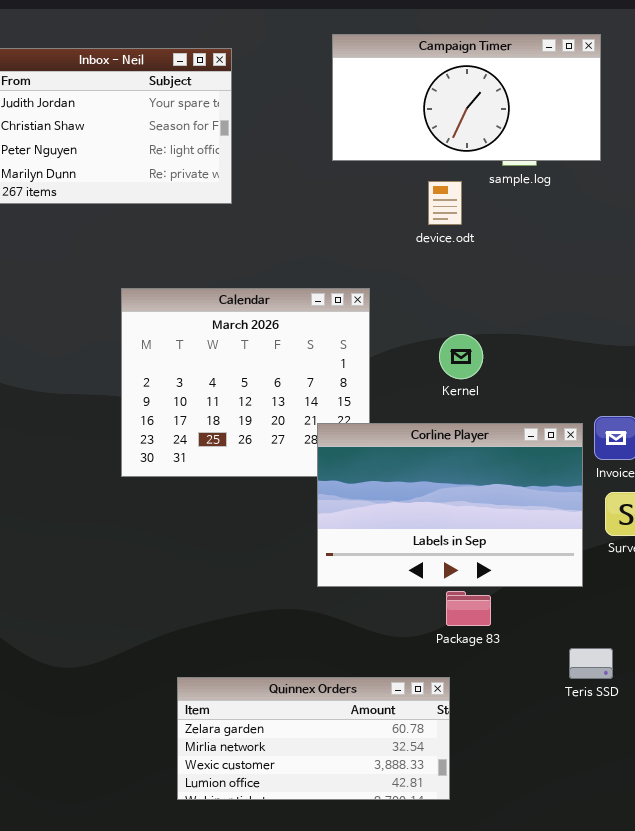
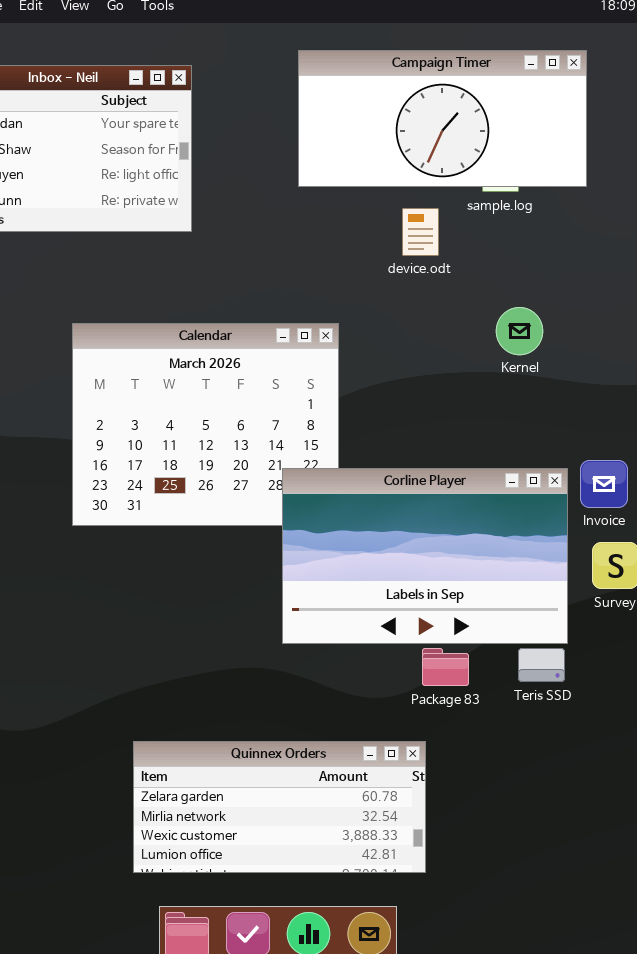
Kernel: [439,334,483,379] -> [496,307,543,355], moved
Teris SSD: [569,648,613,679] -> [518,648,565,682], moved

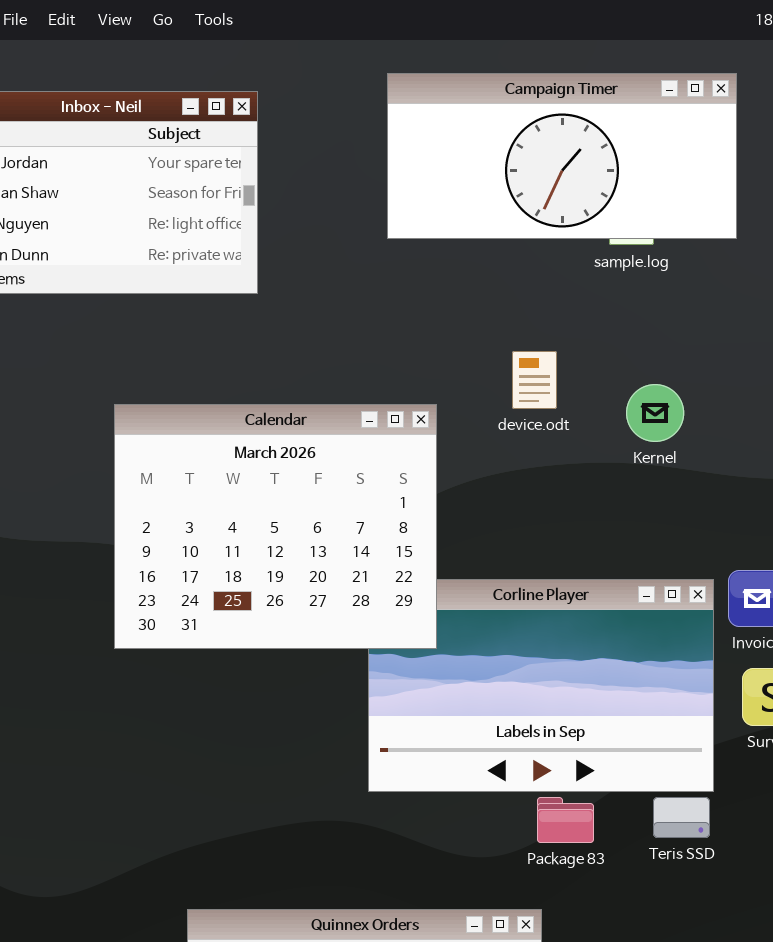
device.odt: [402,208,439,256] -> [512,351,557,409], moved
Calendar: [72,323,339,526] -> [114,404,437,649], raised

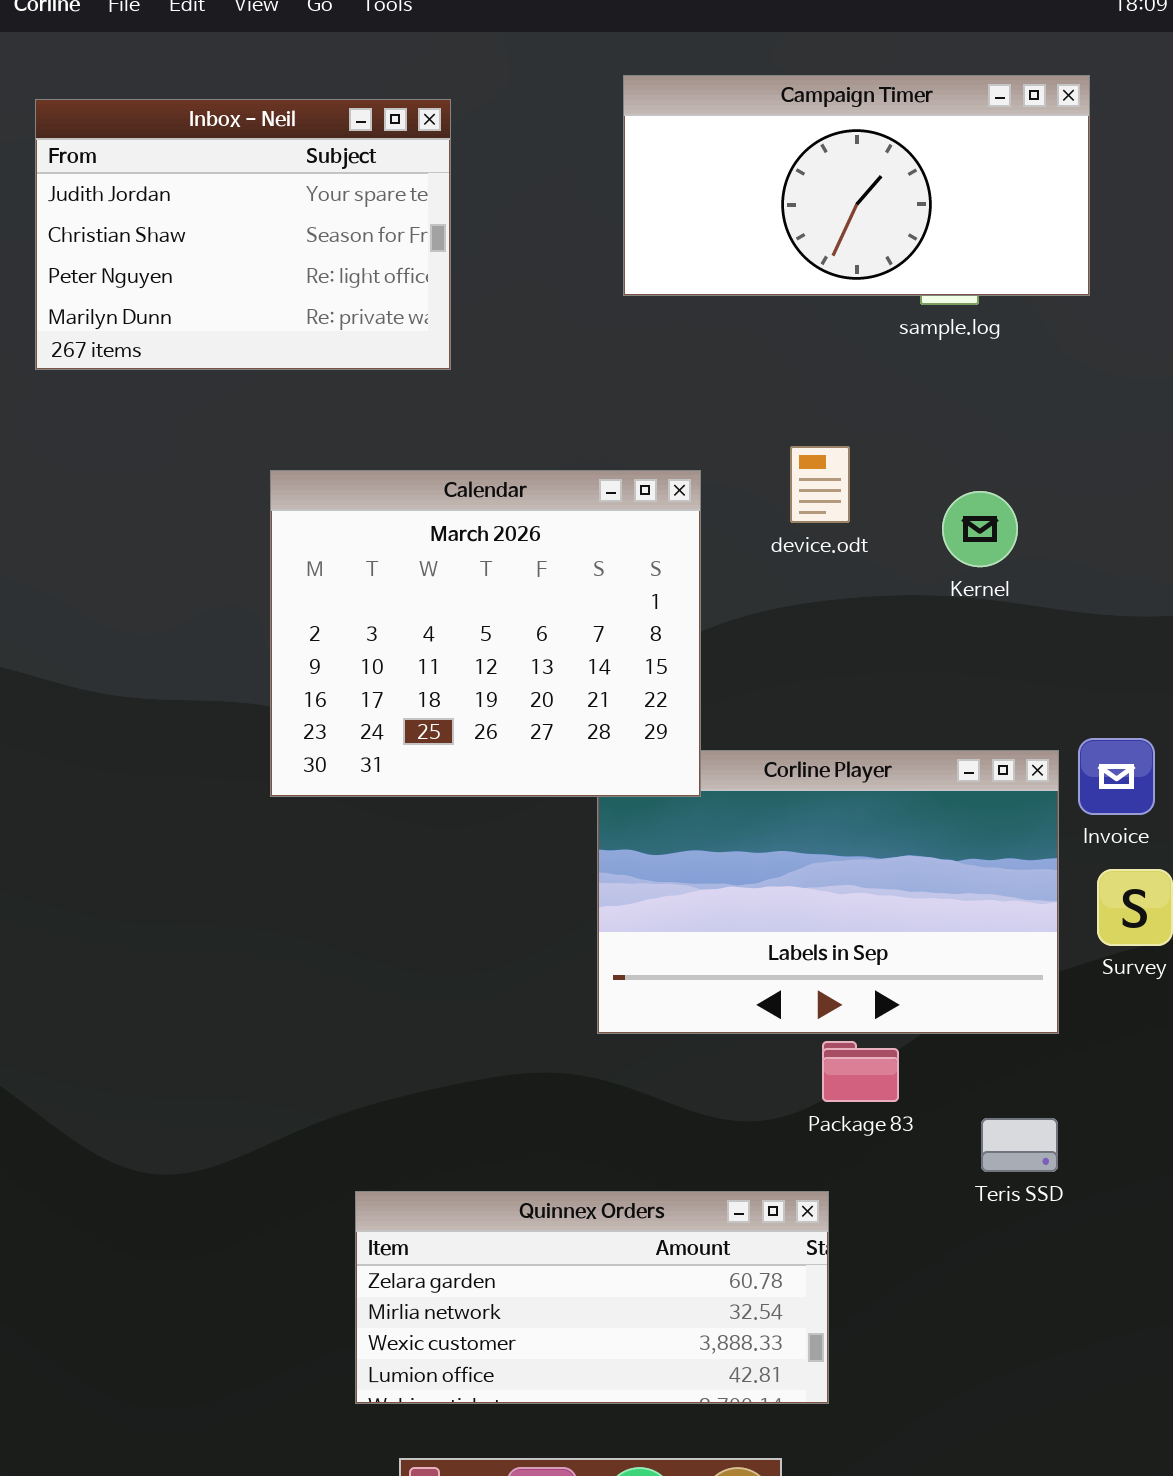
Calendar: [114,404,437,649] -> [270,470,701,797], moved
Teris SSD: [653,797,710,838] -> [981,1118,1058,1172], moved

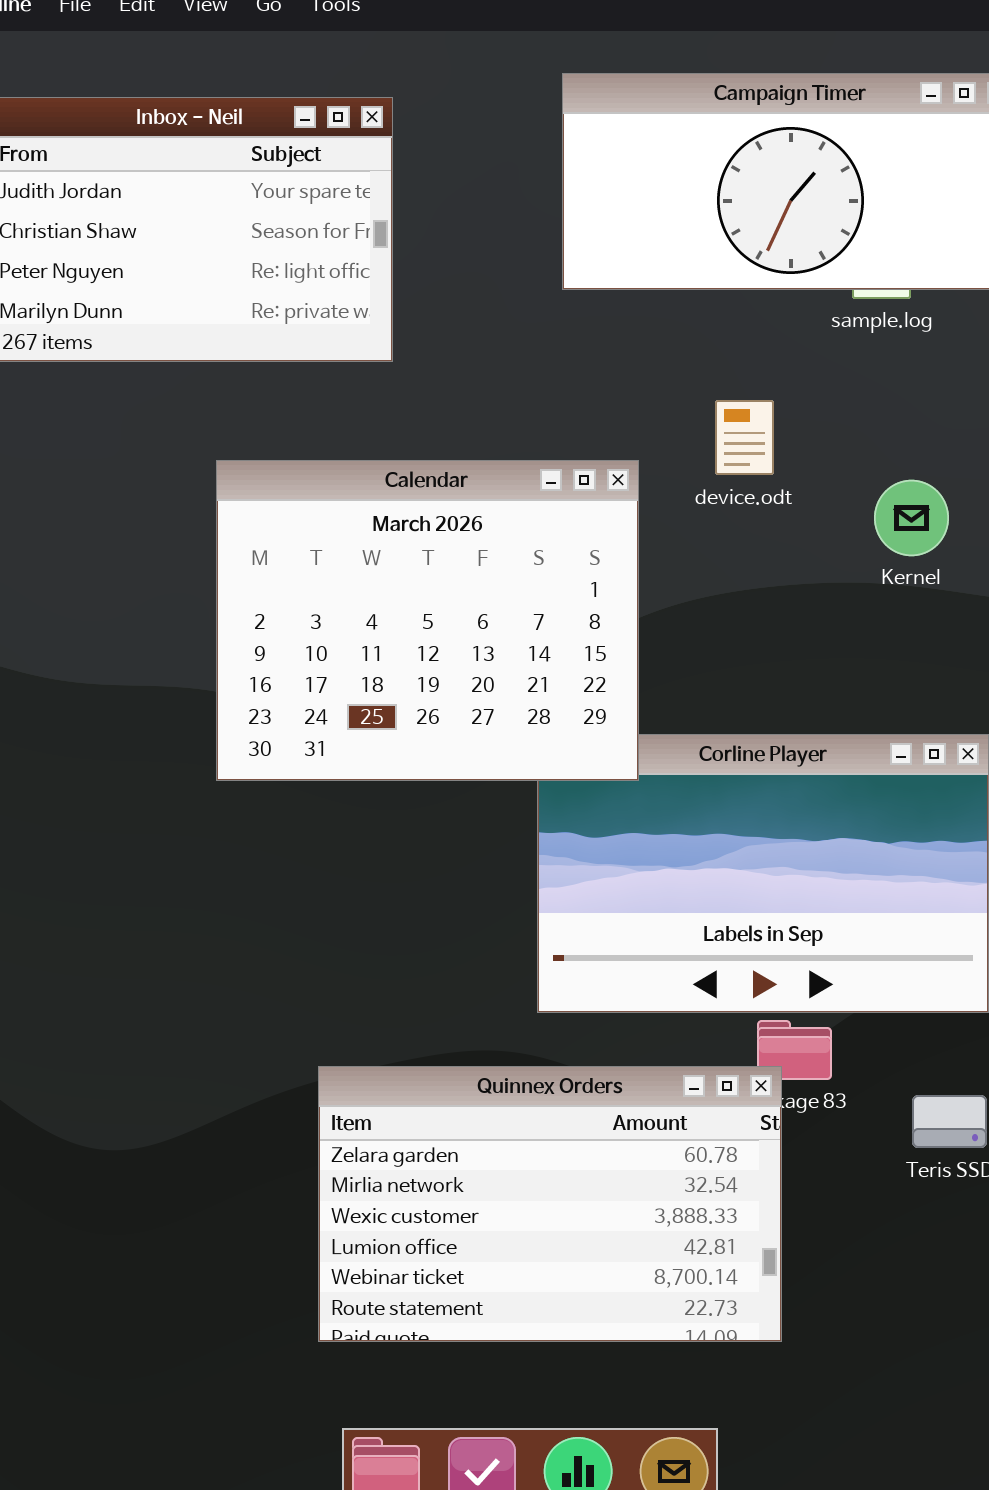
device.odt: [790,446,850,523] -> [715,400,774,475], moved
Quinnex Orders: [355,1191,829,1404] -> [318,1066,782,1342], moved, resized

